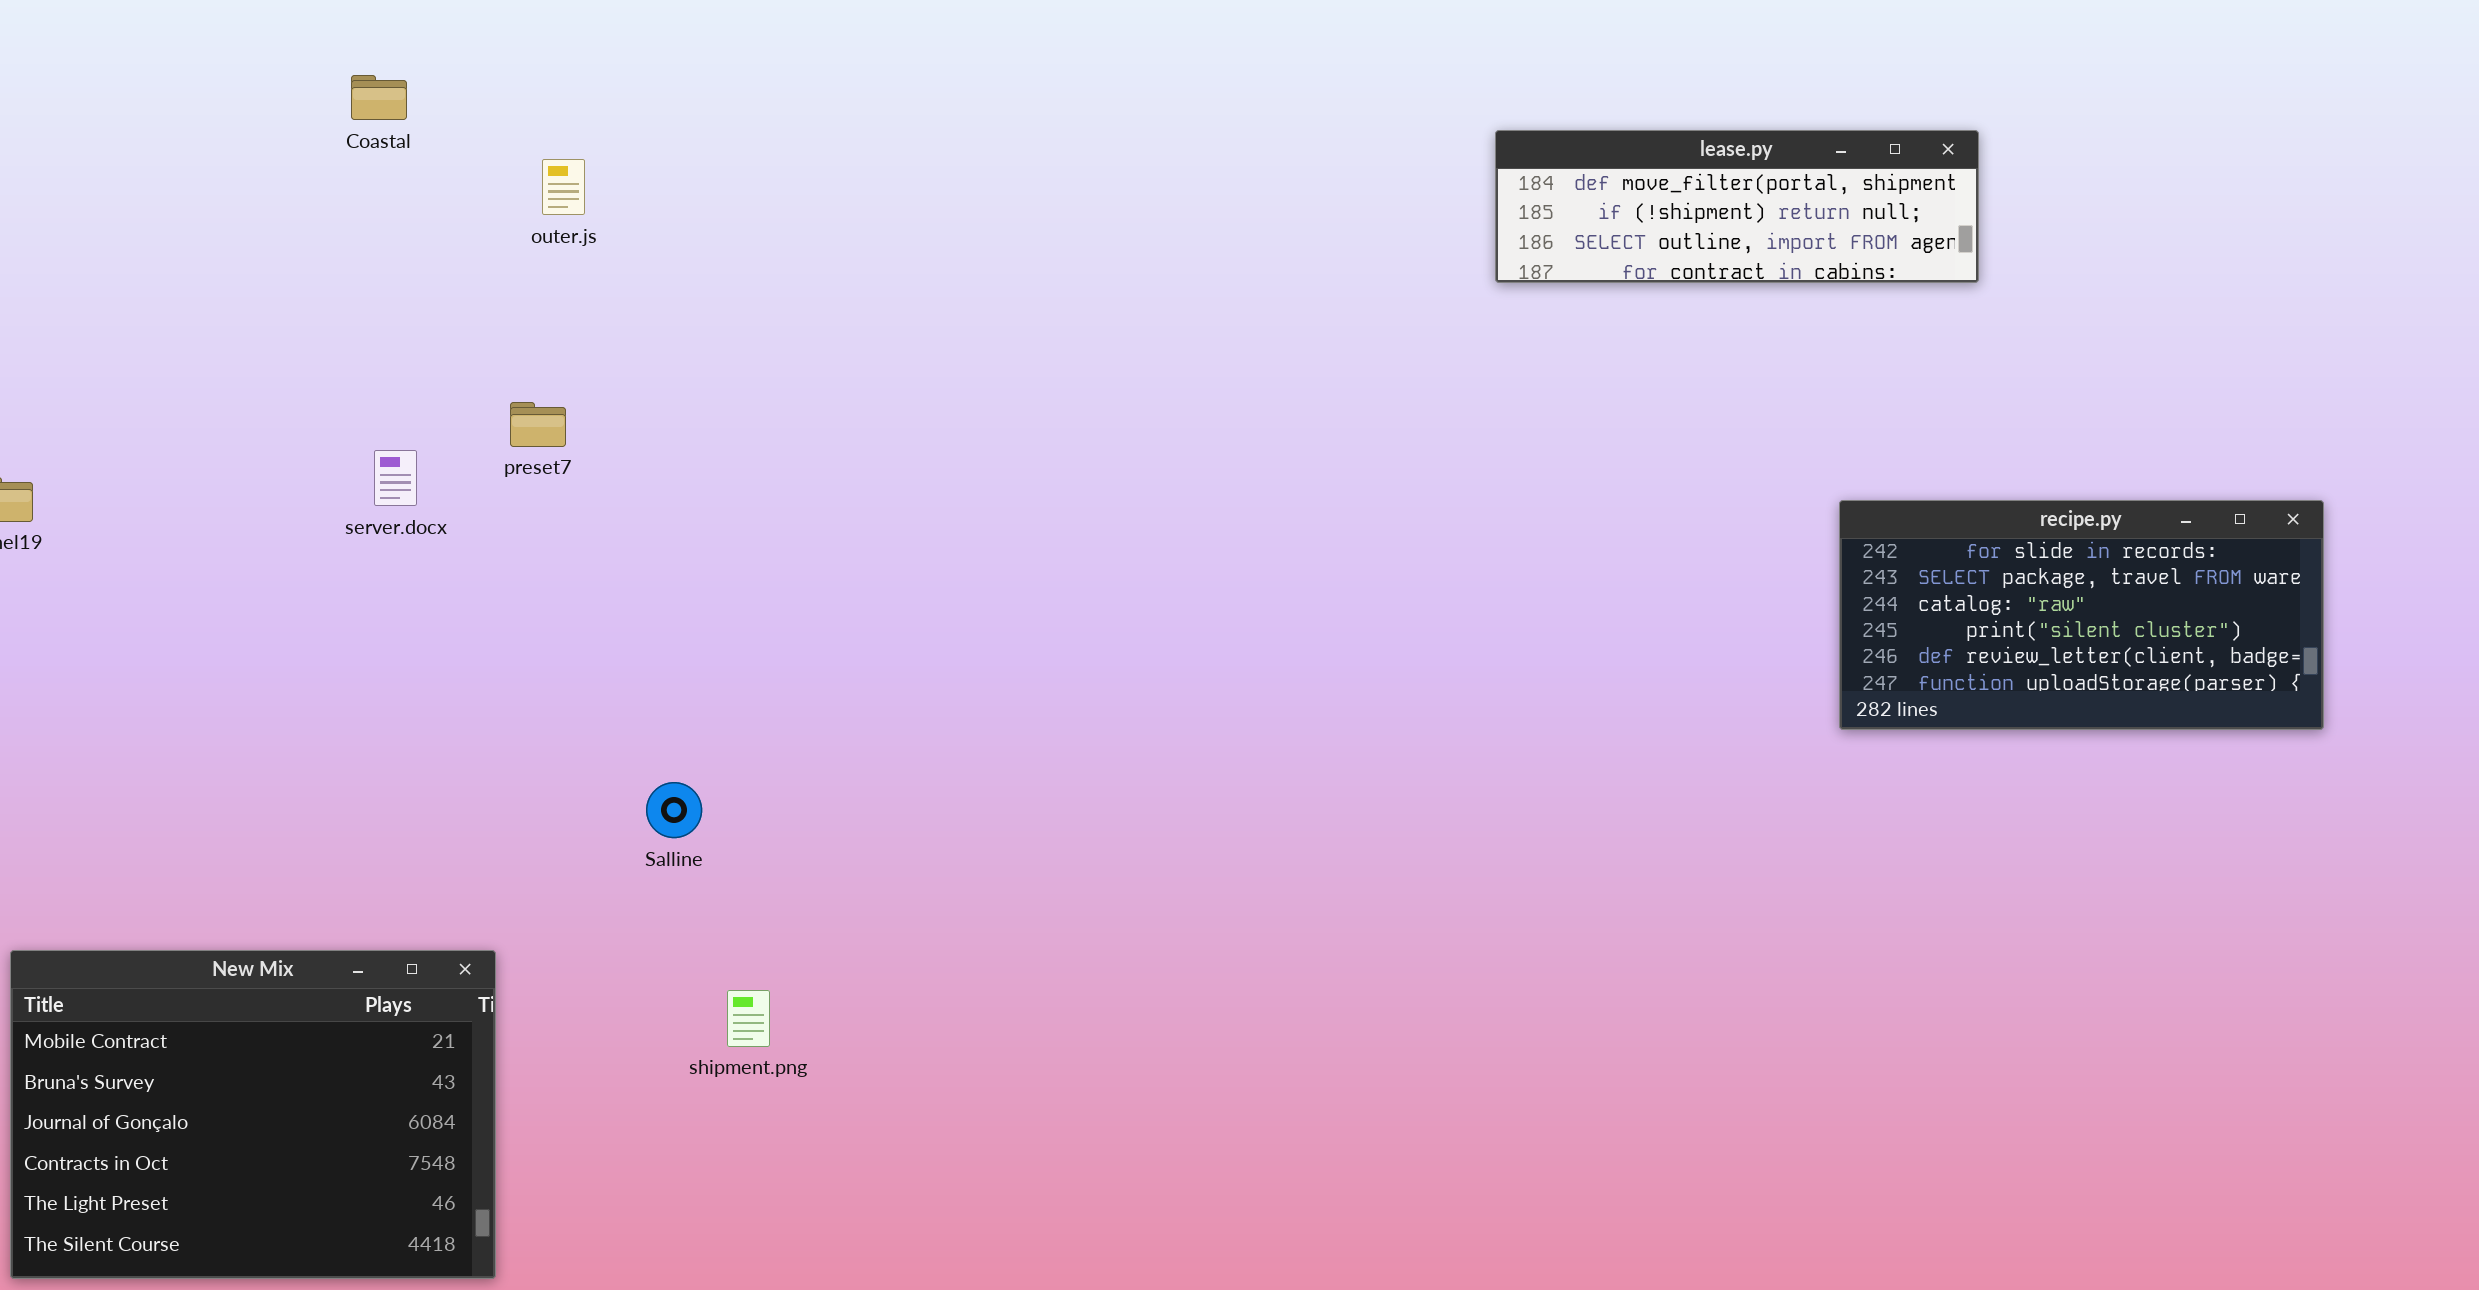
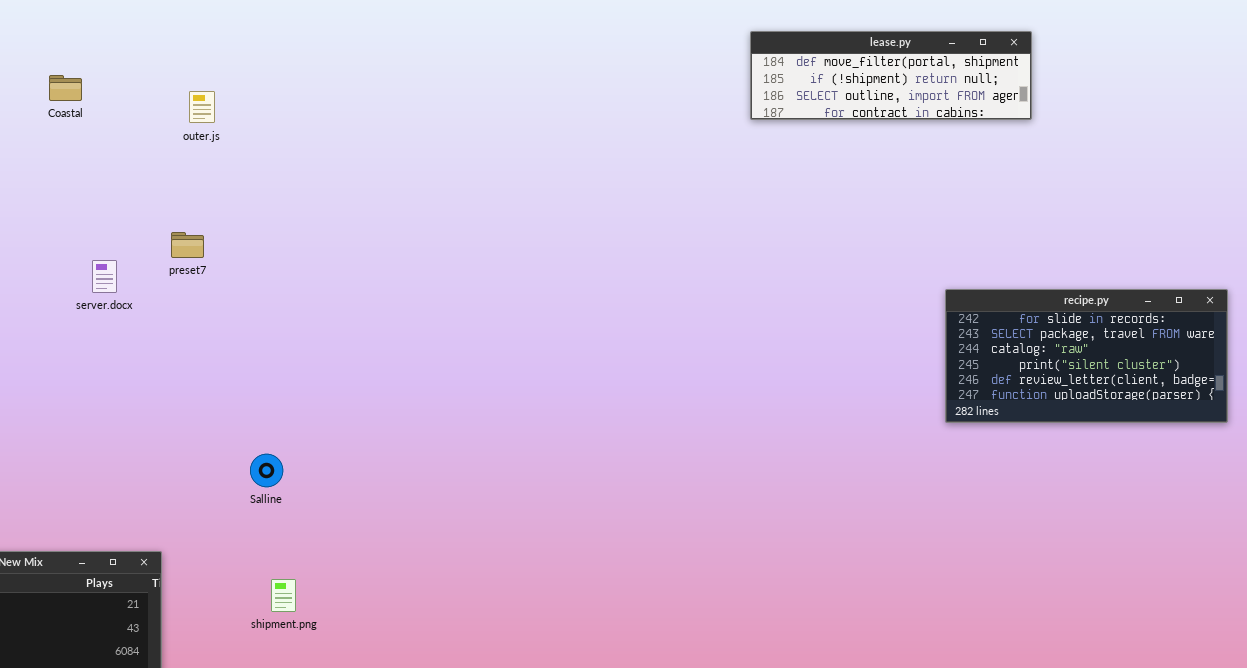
Coastal: [351,75,407,120] -> [49,75,82,101], moved
lease.py: [1495,130,1979,283] -> [750,31,1032,120], moved
shipment.png: [727,990,770,1047] -> [271,579,296,612], moved

